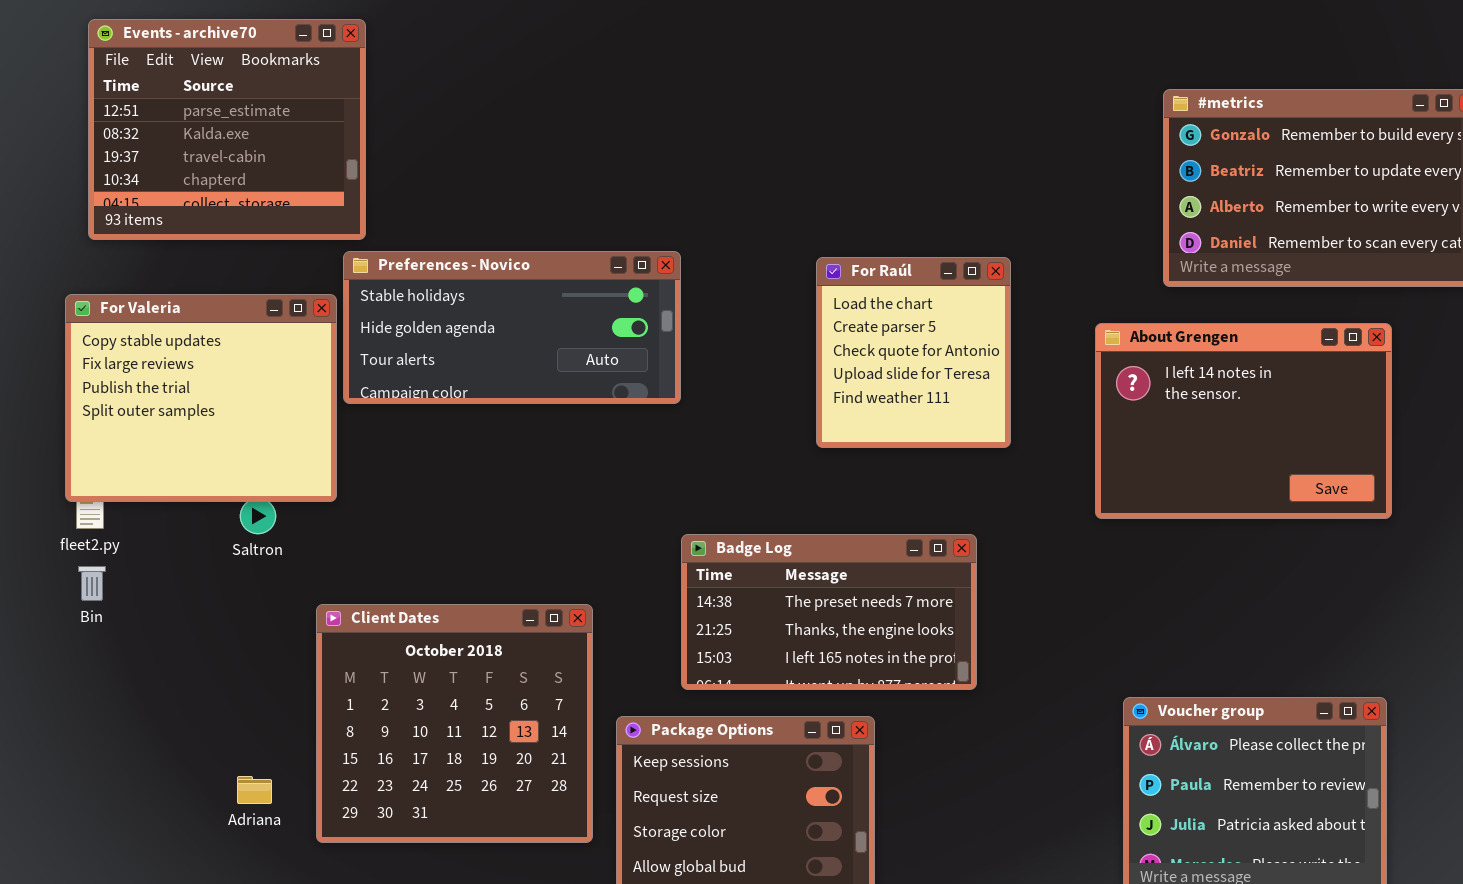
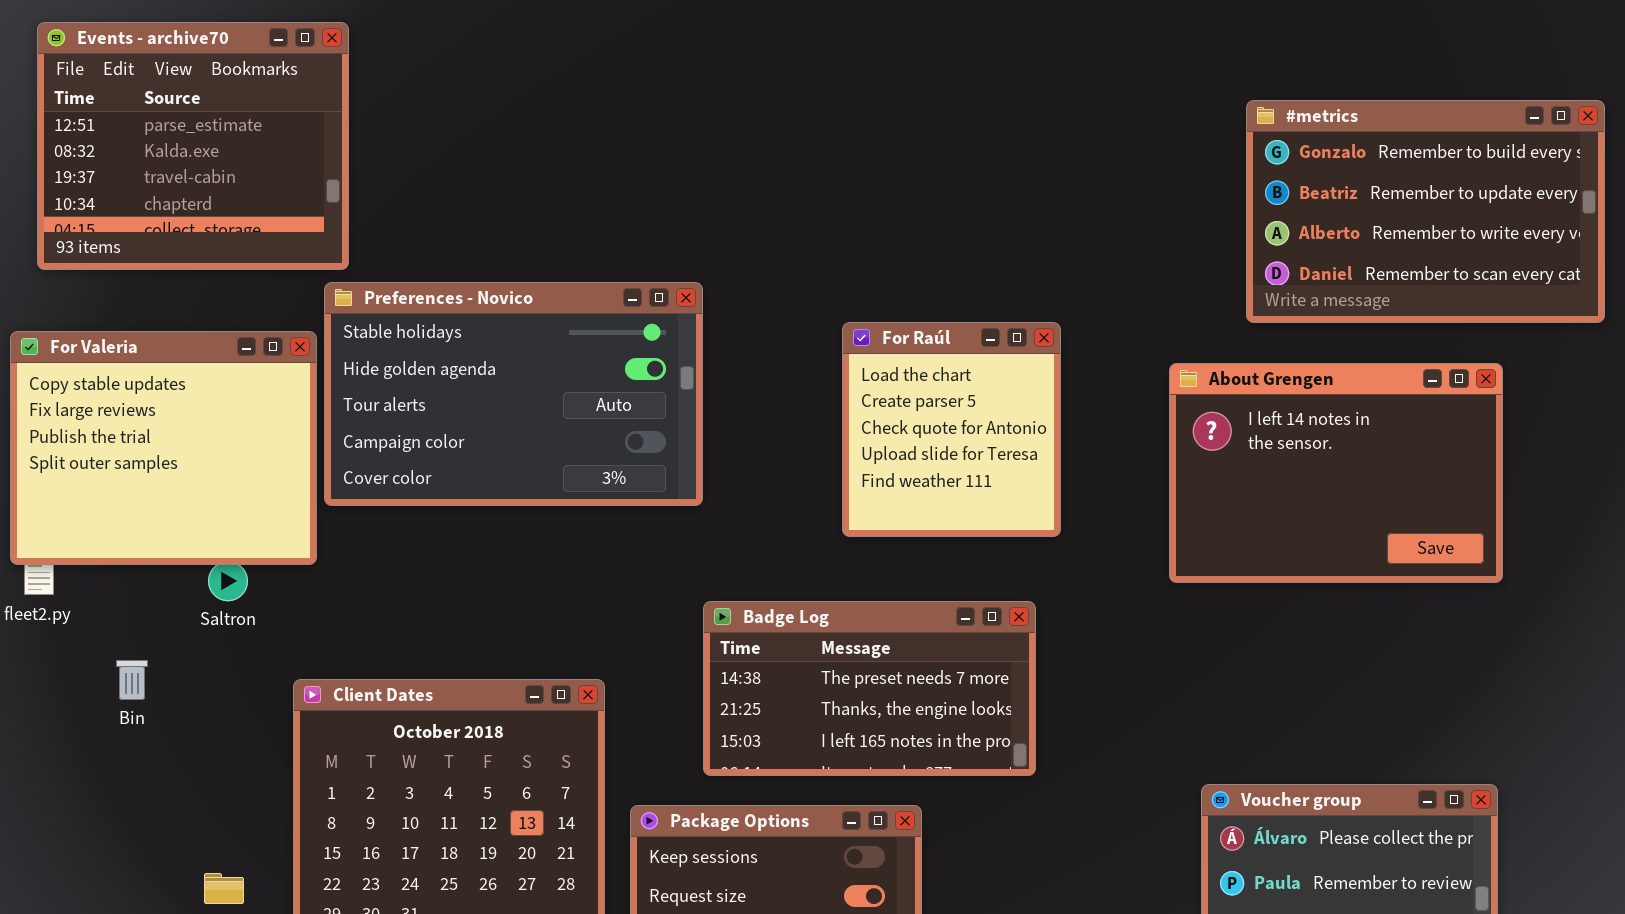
Preferences - Novico: [343,251,681,404] -> [324,282,703,506], resized
For Raúl: [816,257,1011,448] -> [842,322,1061,537], moved
Bin: [78,566,106,601] -> [116,660,148,700], moved

